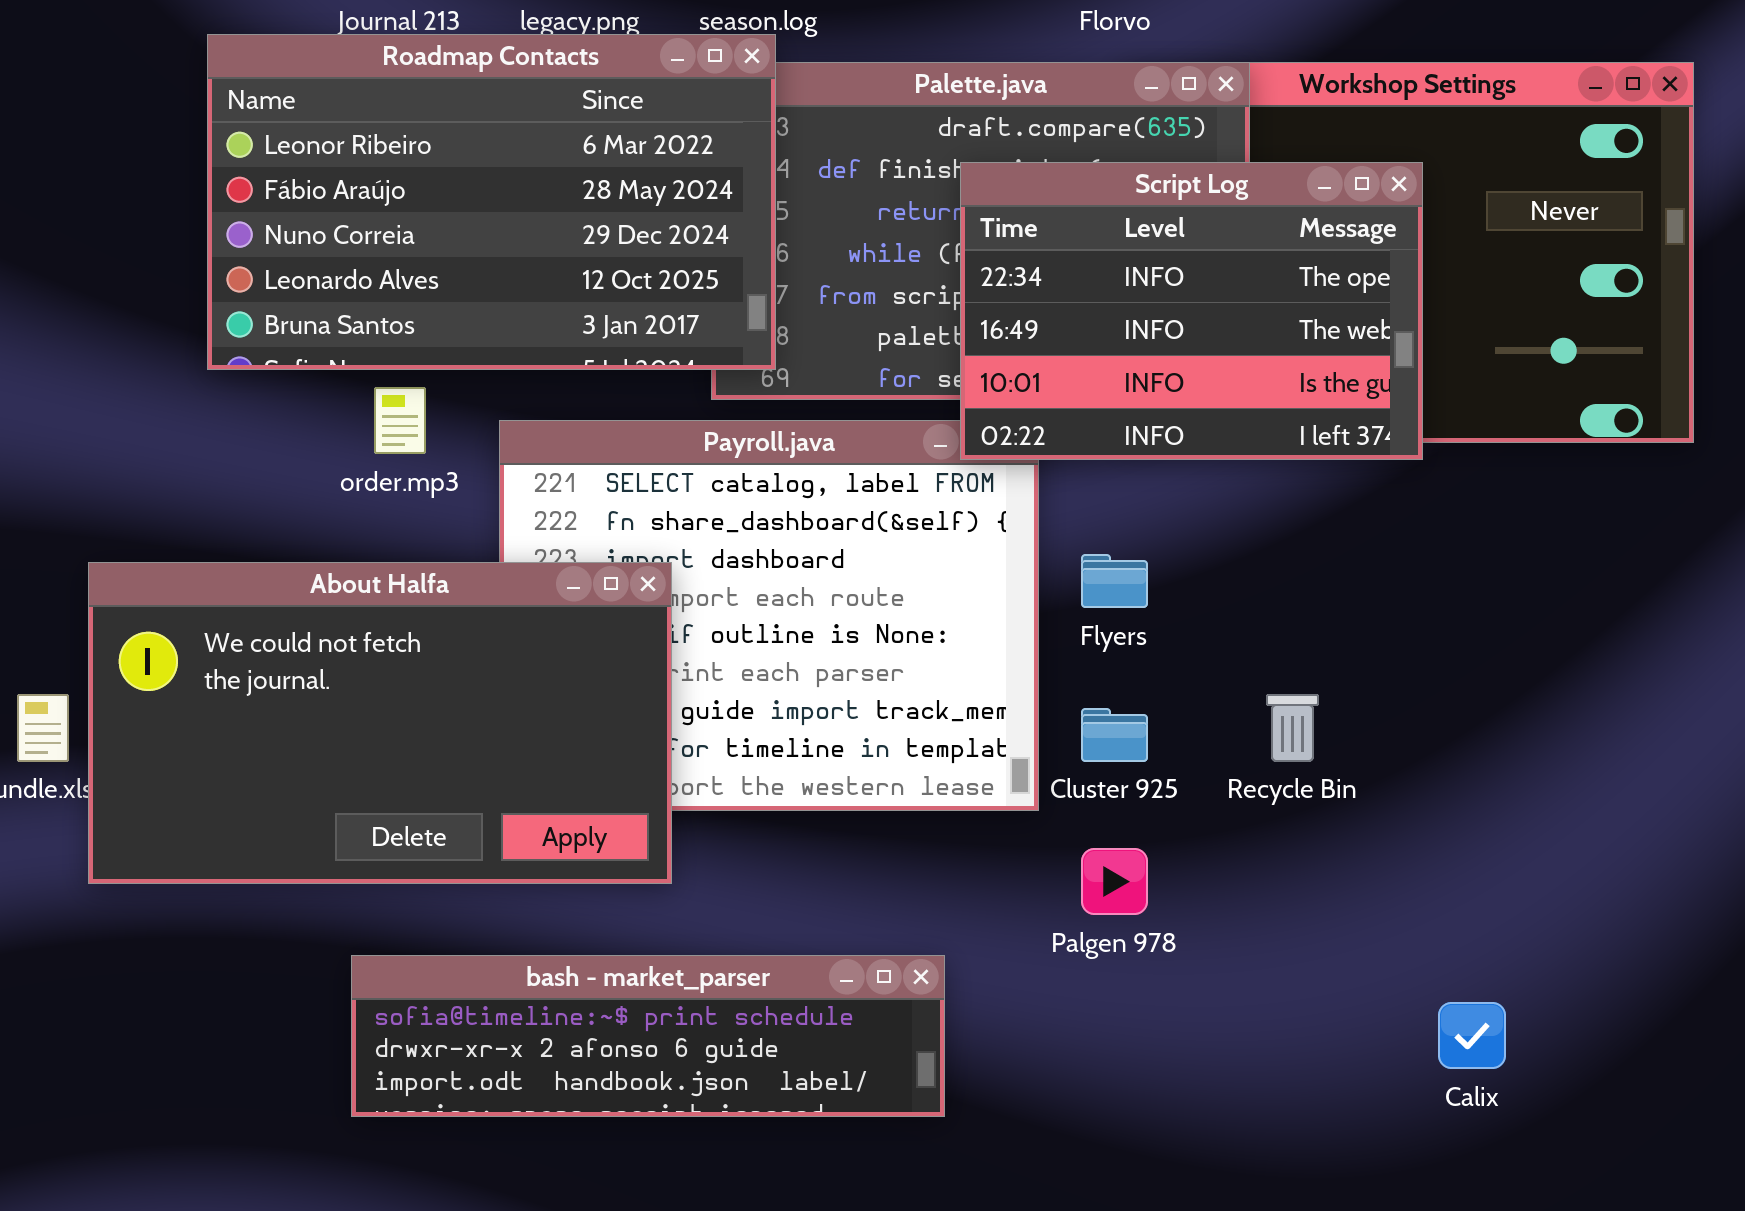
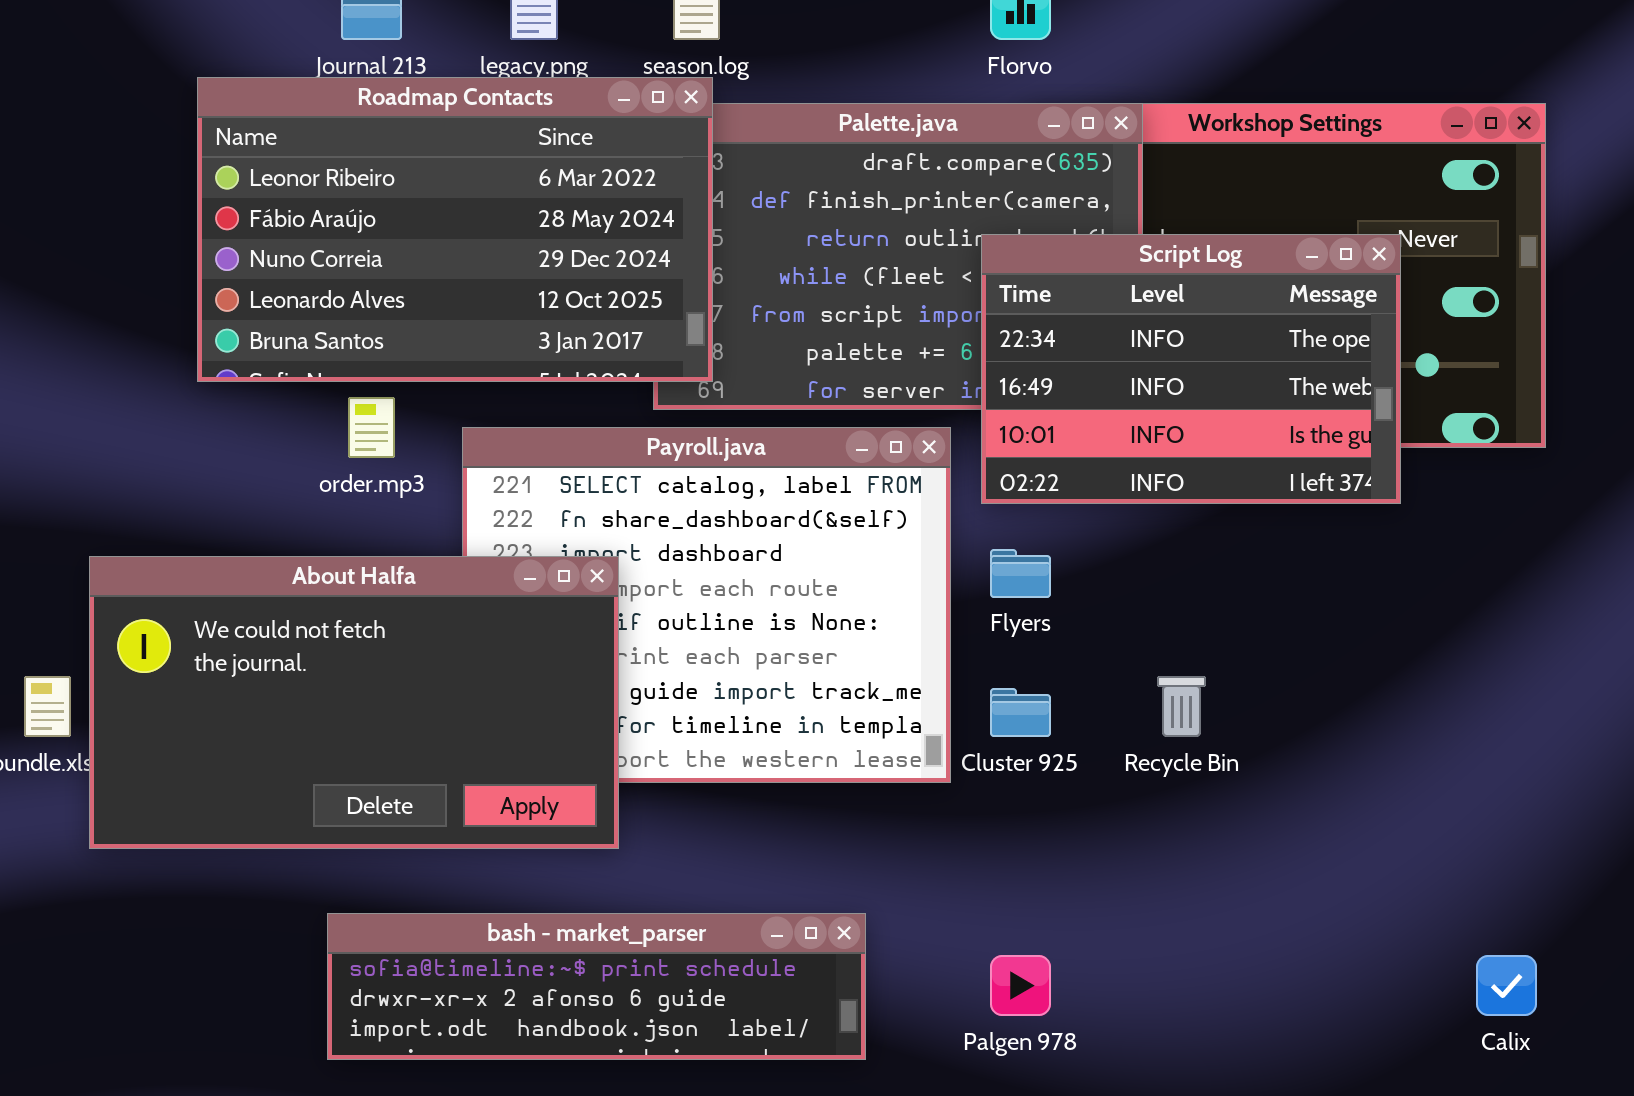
Script Log: [960,162,1423,460] -> [981,234,1401,504], moved
Palgen 978: [1081,848,1148,915] -> [990,955,1051,1016], moved
Calix: [1438,1002,1506,1069] -> [1476,955,1537,1016], moved

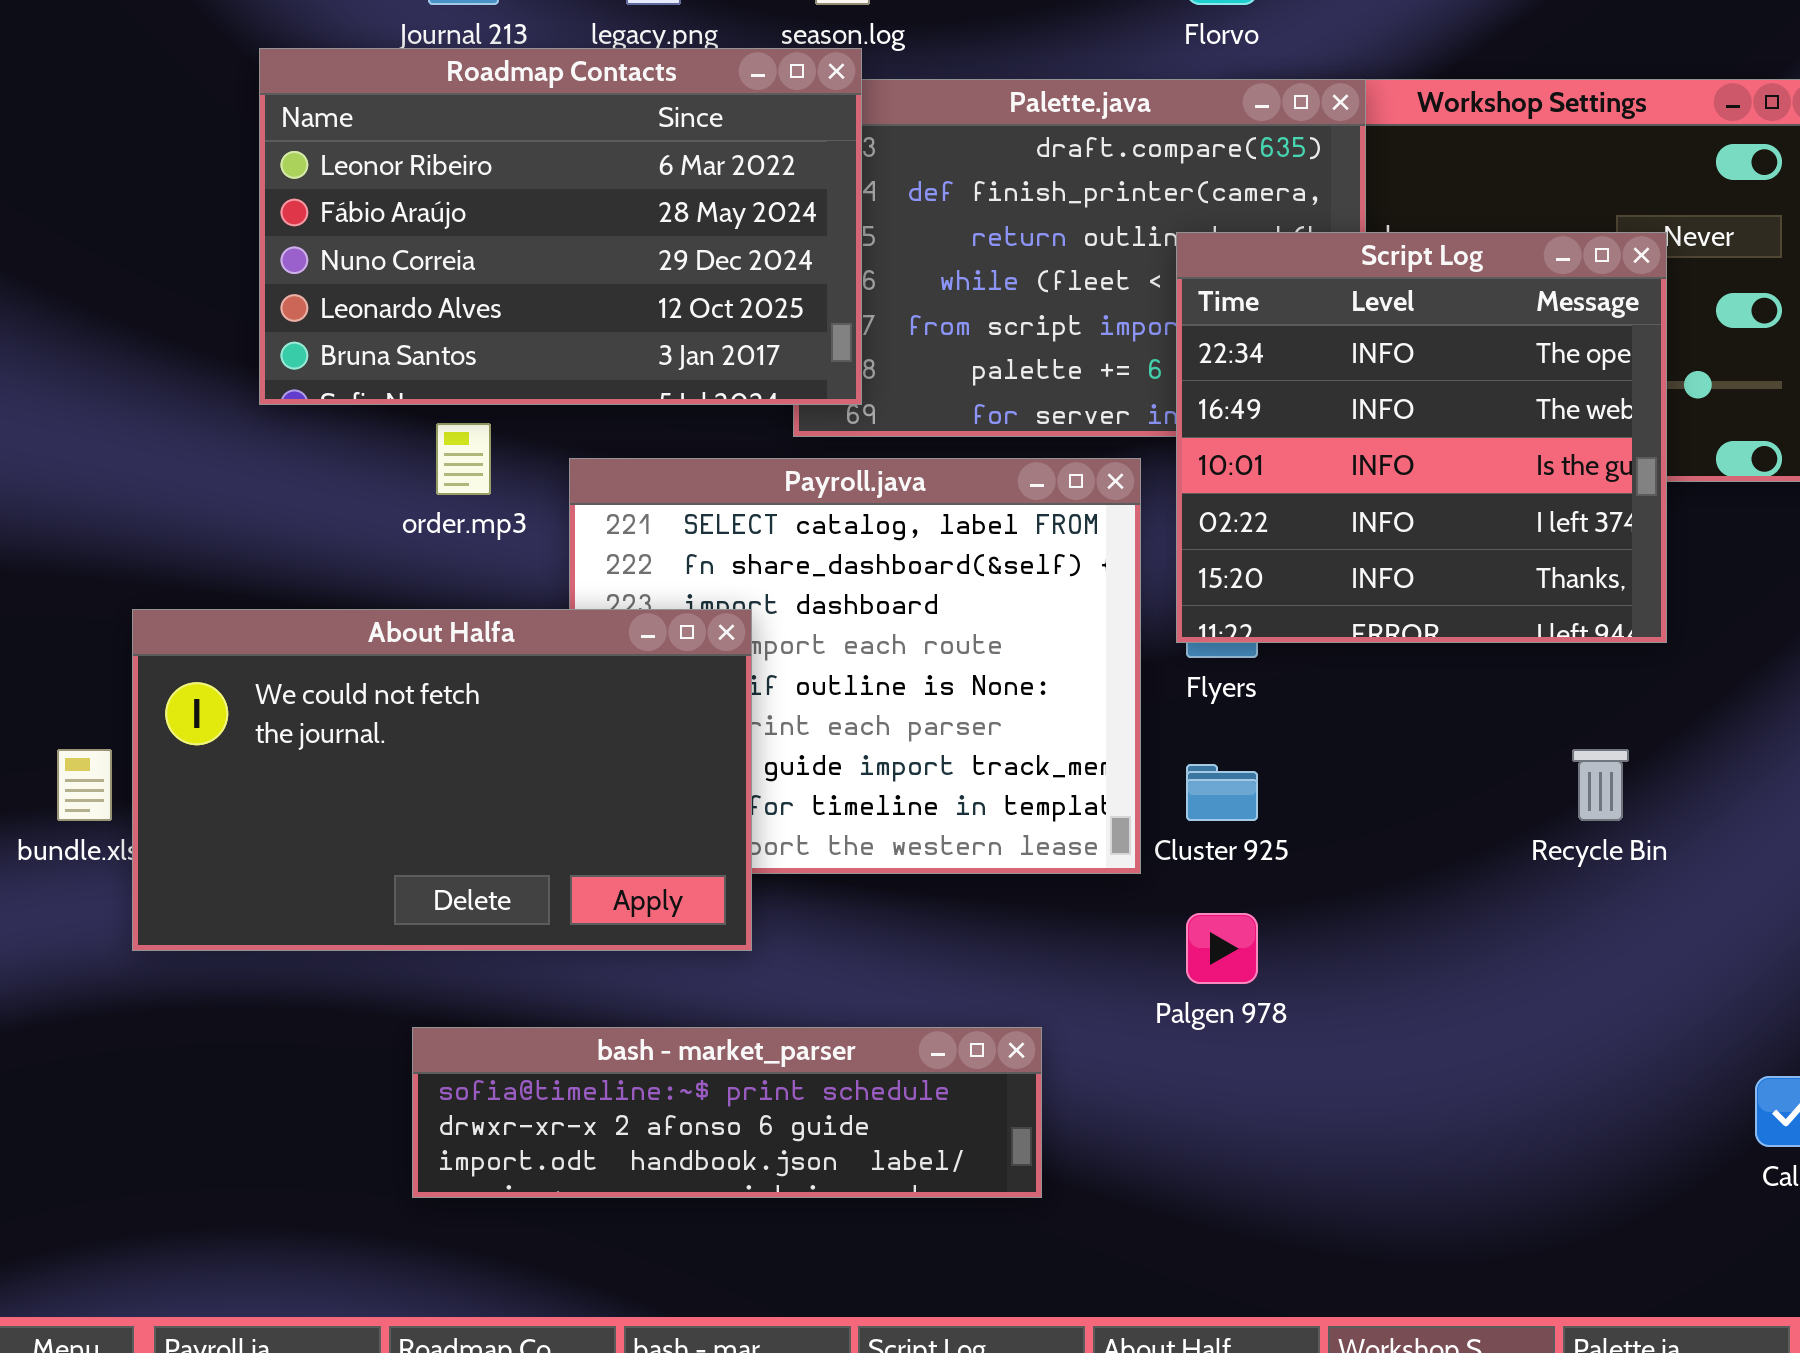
Script Log: [981,234,1401,504] -> [1176,232,1667,643], resized
Recycle Bin: [1157,676,1206,737] -> [1572,749,1629,821], moved
Palgen 978: [990,955,1051,1016] -> [1186,913,1258,984], moved

